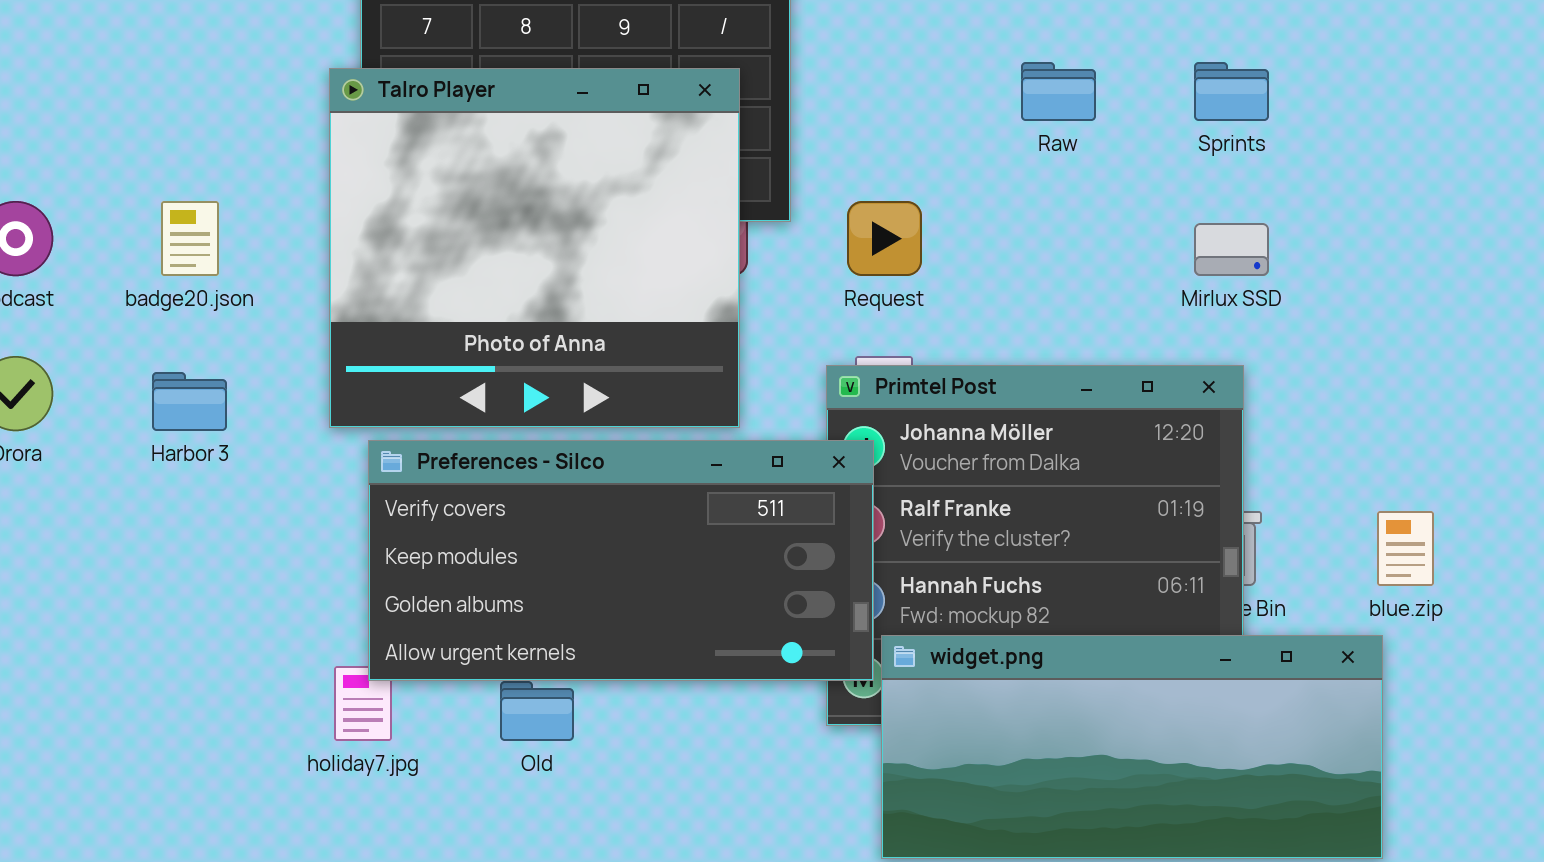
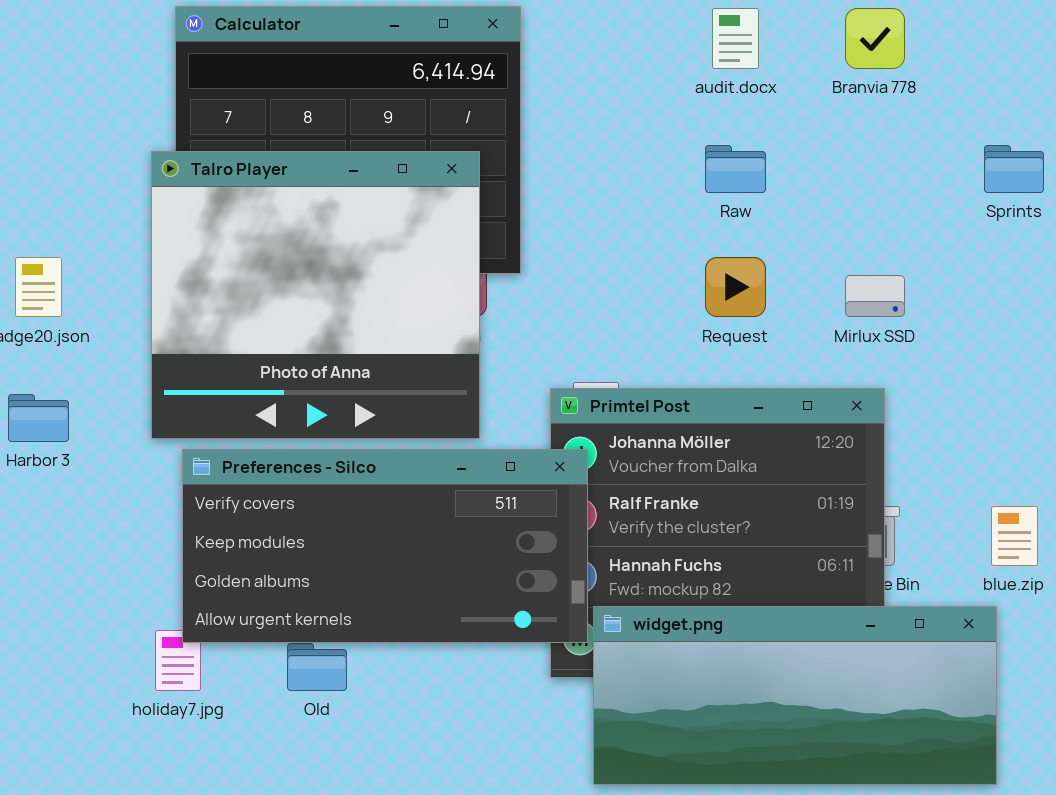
Sprints: [1194,62,1269,121] -> [984,145,1044,193], moved
Request: [847,201,922,276] -> [705,257,766,317], moved

